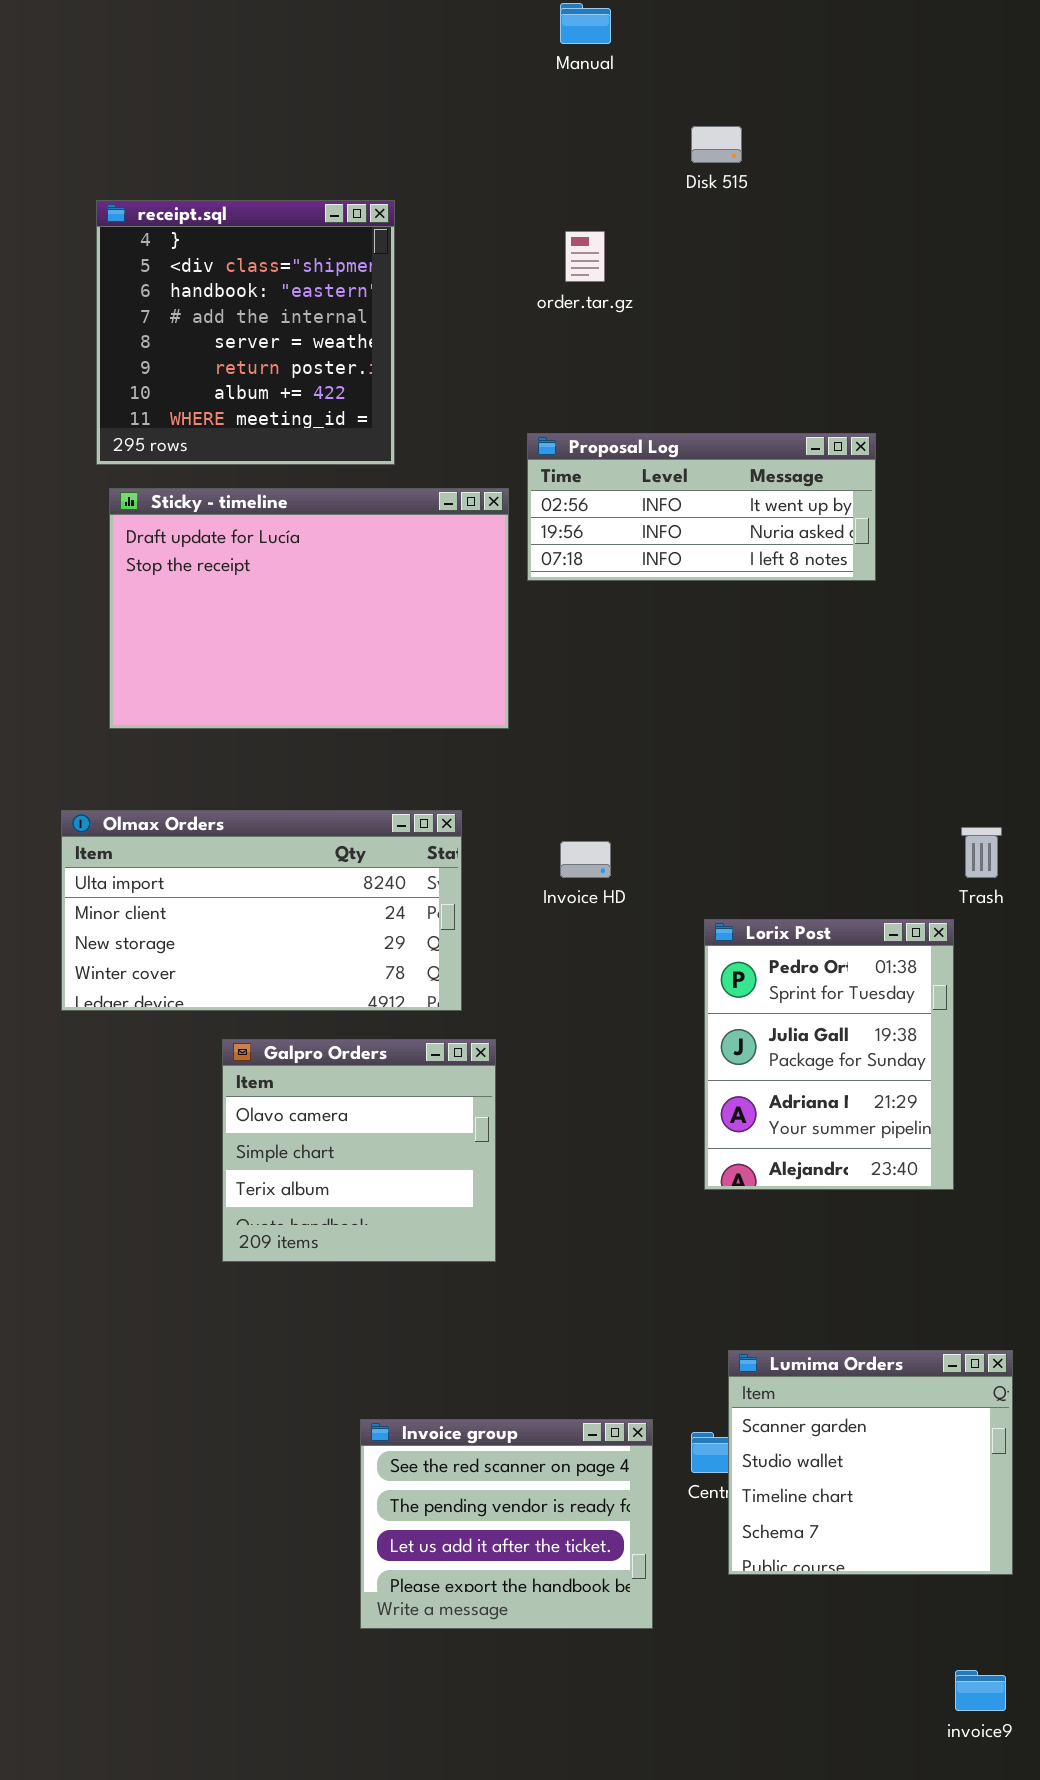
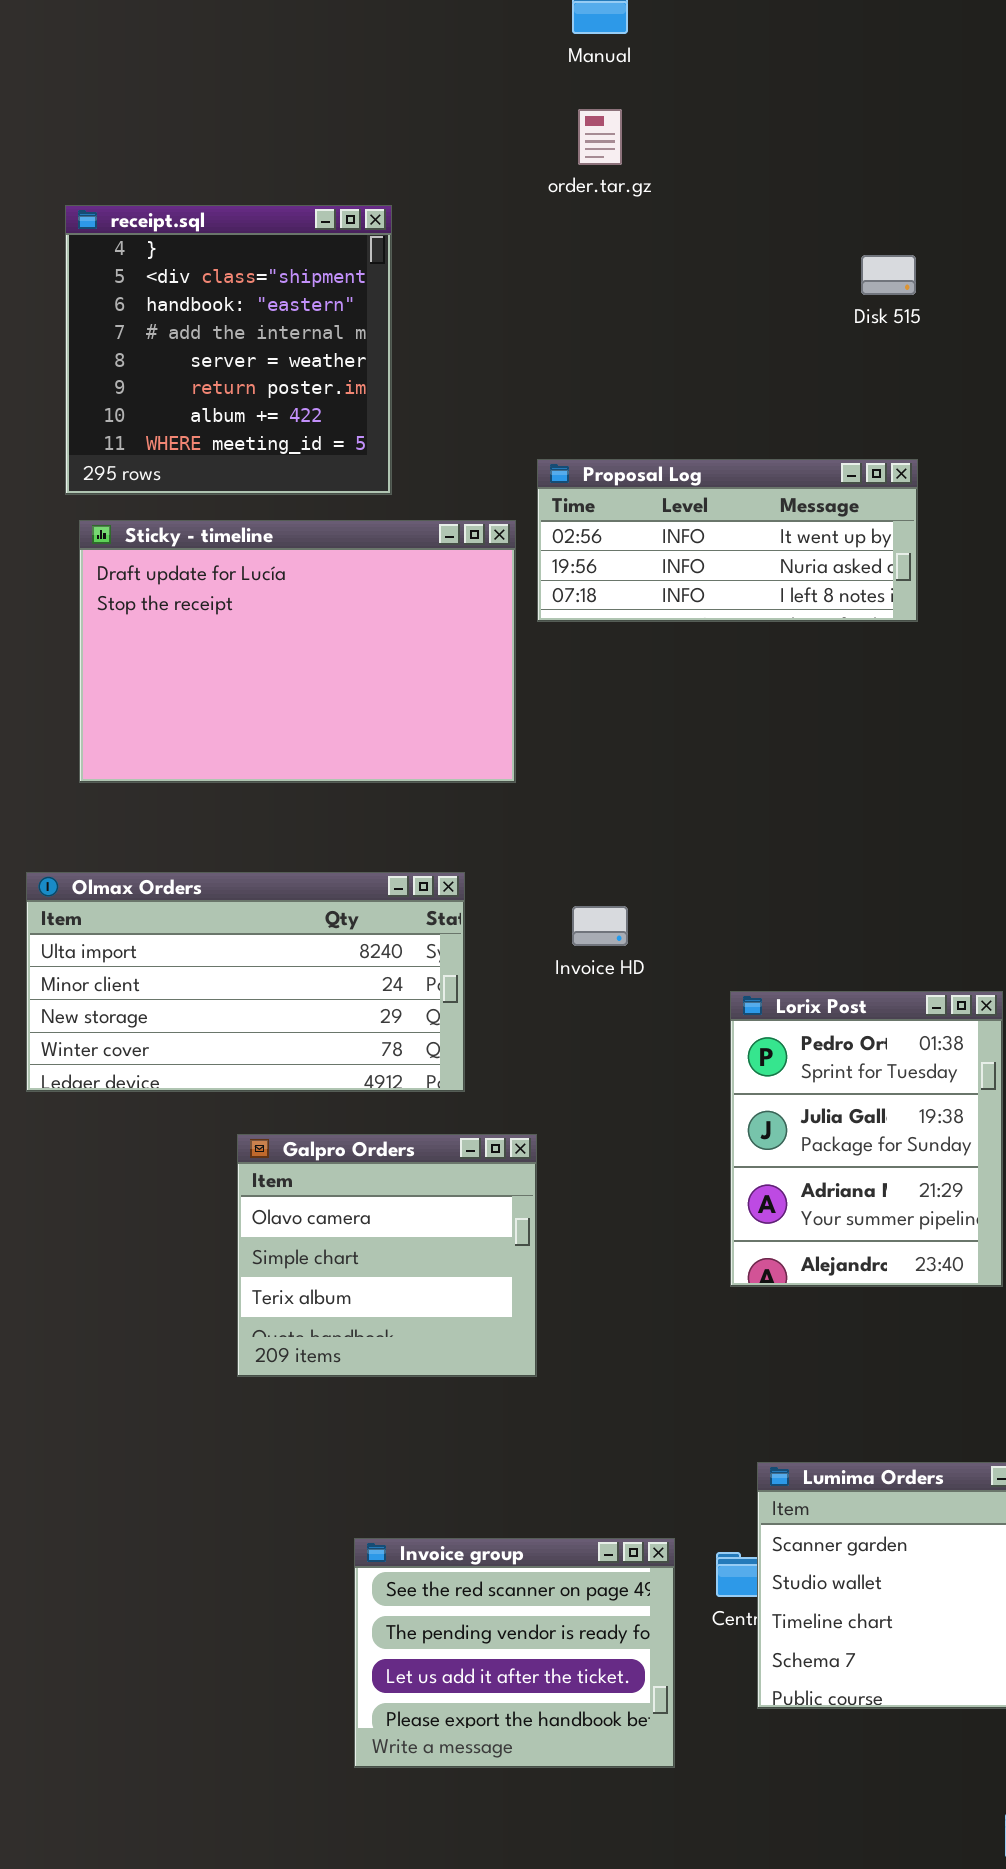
Disk 515: [691,126,742,163] -> [861,255,916,295], moved
order.tar.gz: [565,231,605,282] -> [578,109,622,165], moved
Galpro Orders: [222,1039,496,1262] -> [237,1134,537,1377], moved

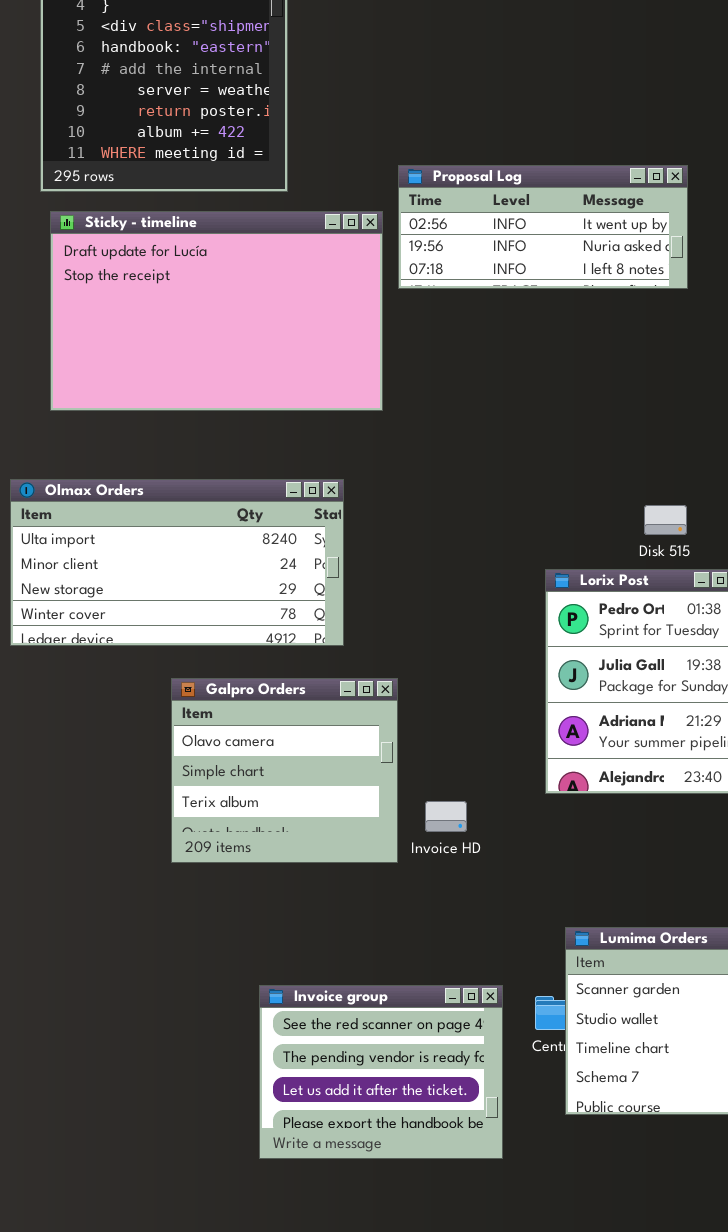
Disk 515: [861,255,916,295] -> [644,505,687,535], moved
Invoice HD: [572,906,628,946] -> [425,801,467,832], moved

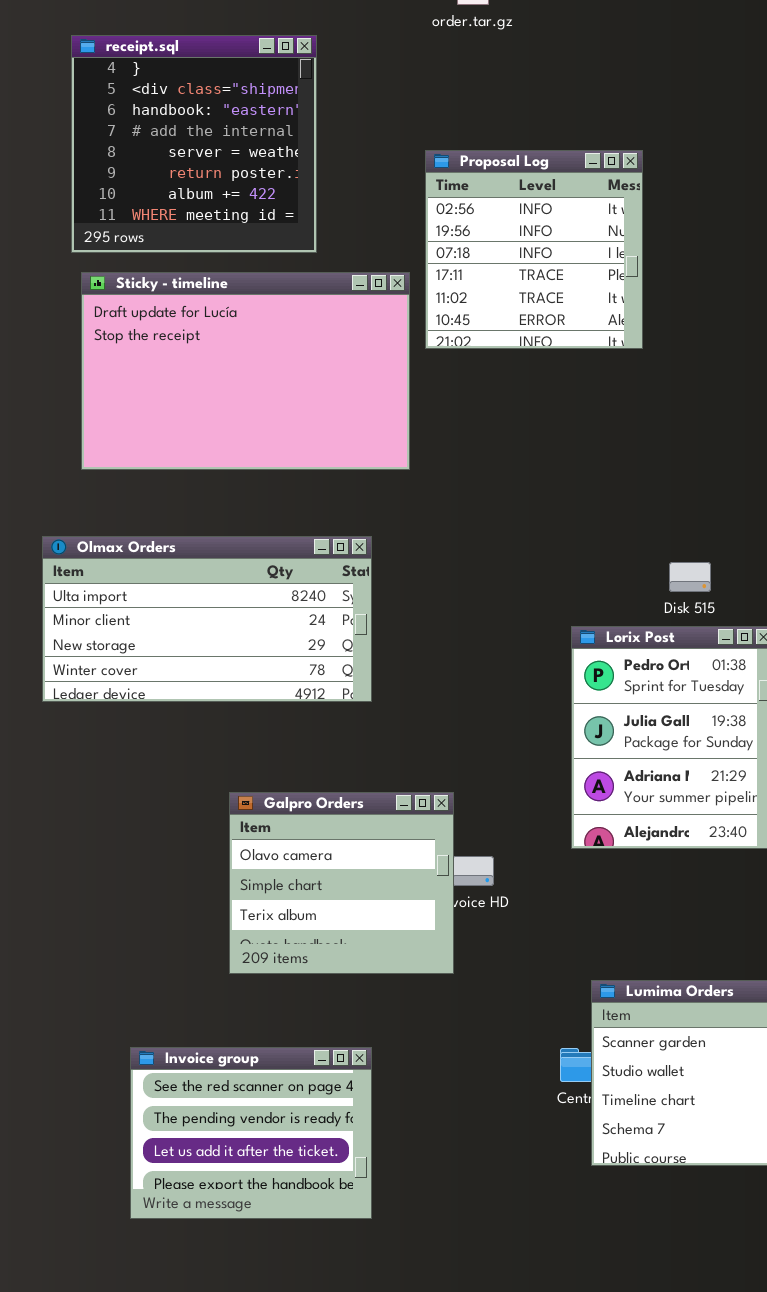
Proposal Log: [398,165,688,289] -> [425,150,643,349], resized
Galpro Orders: [171,678,398,863] -> [229,792,454,974], moved
Invoice group: [259,985,503,1159] -> [130,1047,372,1219], moved

